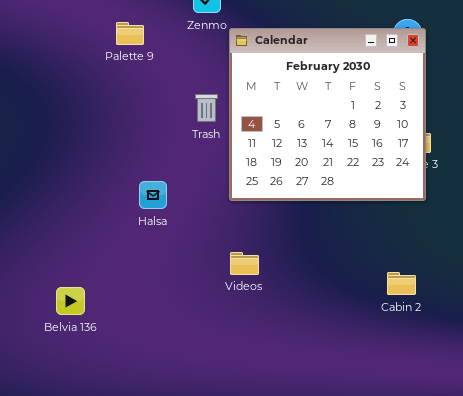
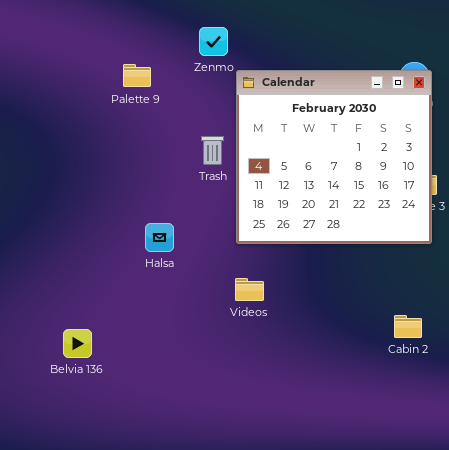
Videos: [230,252,259,275] -> [235,278,264,301], moved

